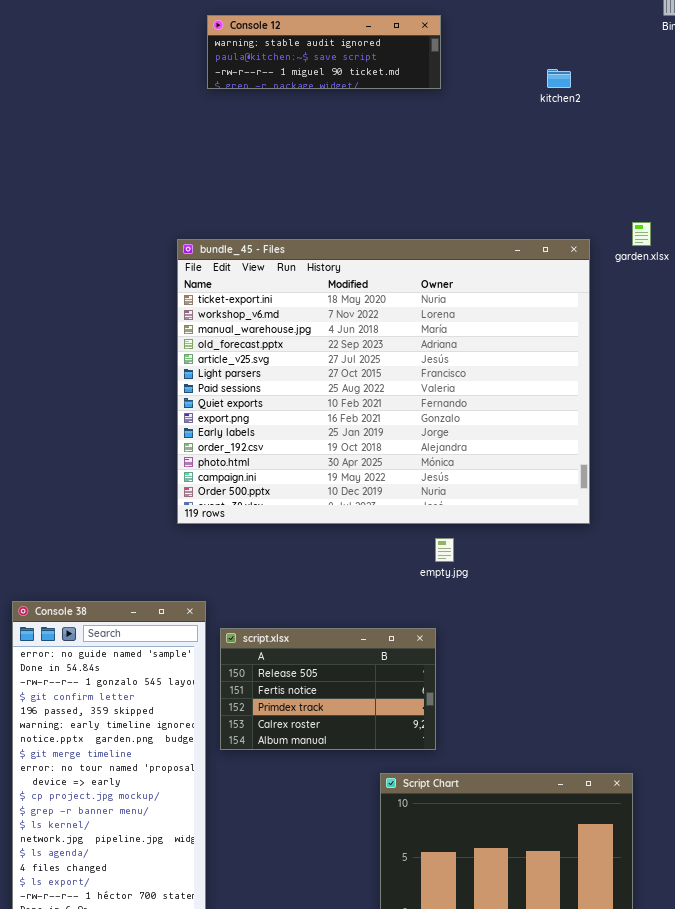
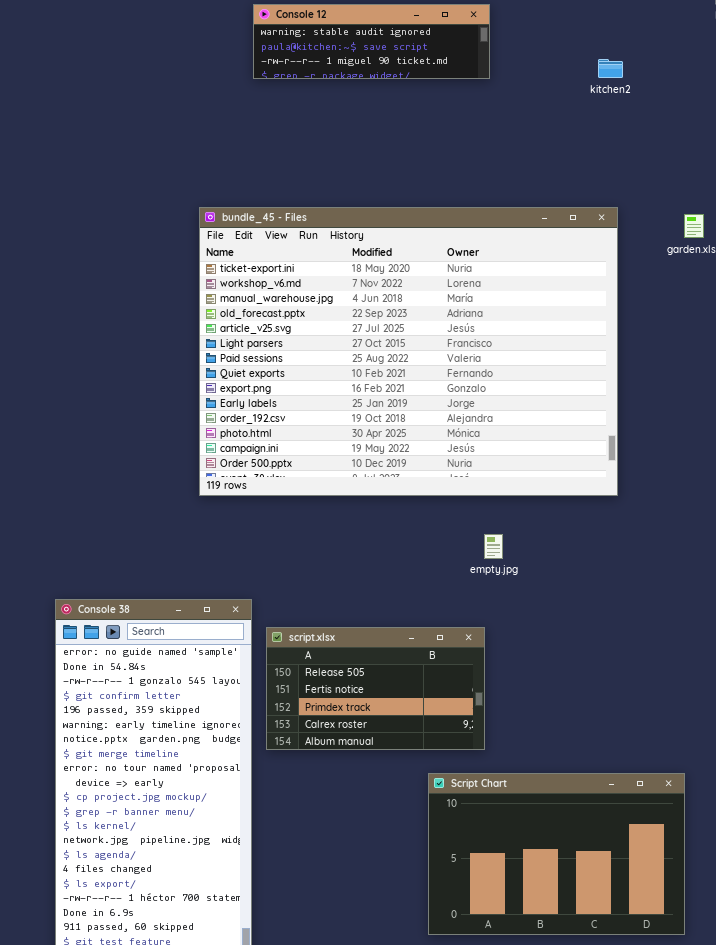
bundle_45 - Files: [177,239,590,524] -> [199,207,618,496], moved

